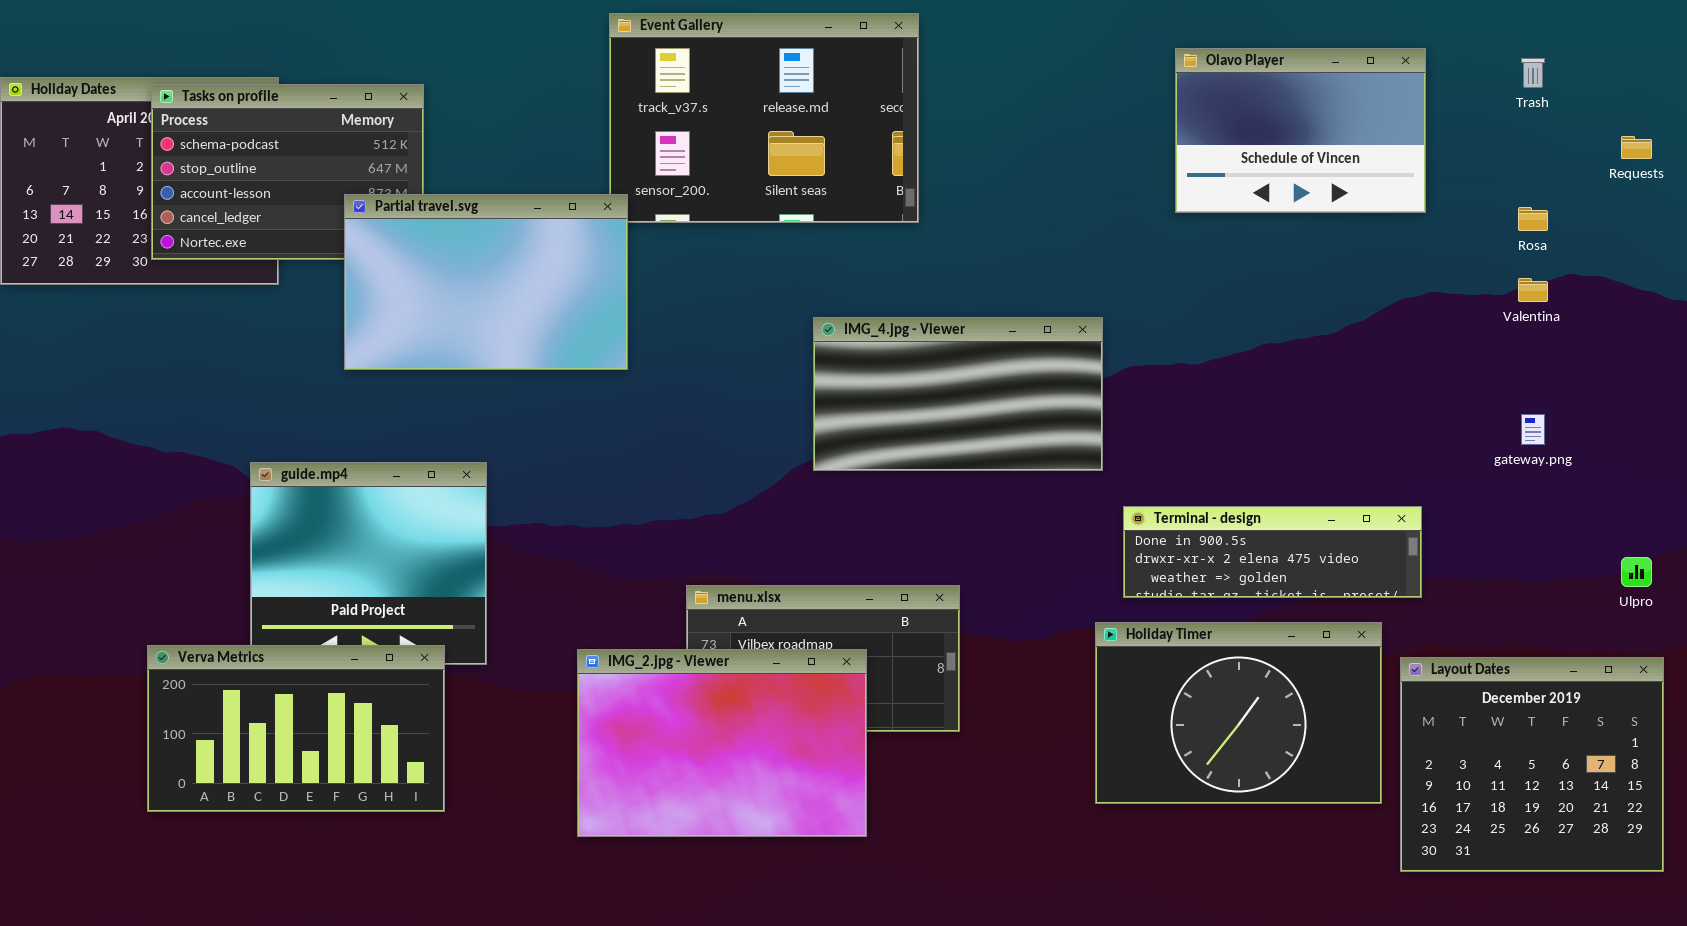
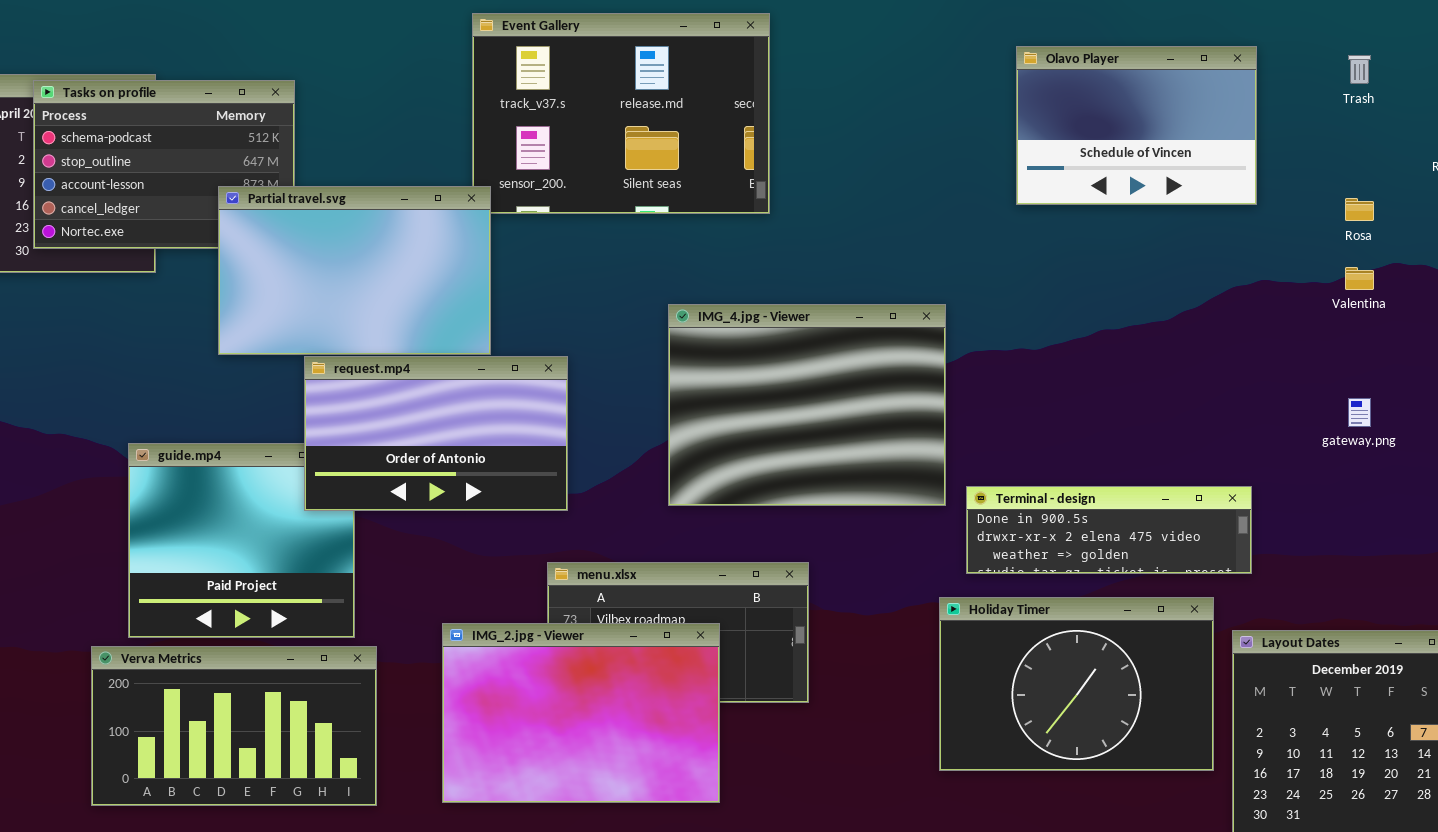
IMG_4.jpg - Viewer: [813,317,1103,471] -> [668,304,946,506], resized
request.mp4: none -> [304,356,568,511], opened
Verva Metrics: [147,645,445,812] -> [91,646,377,806], moved

